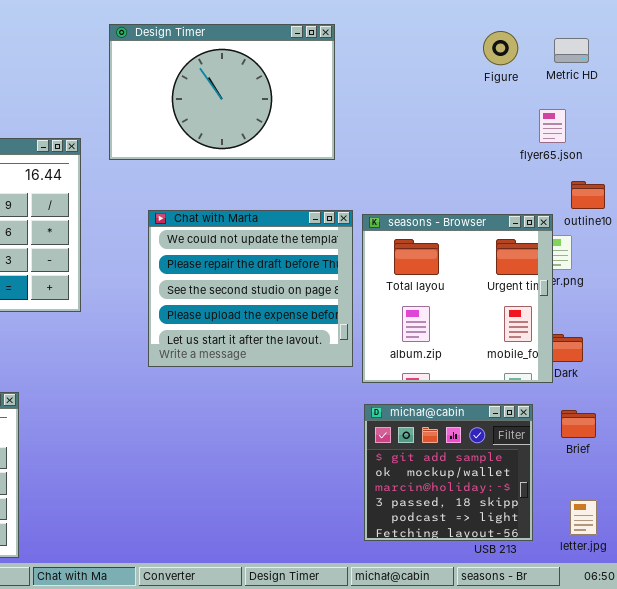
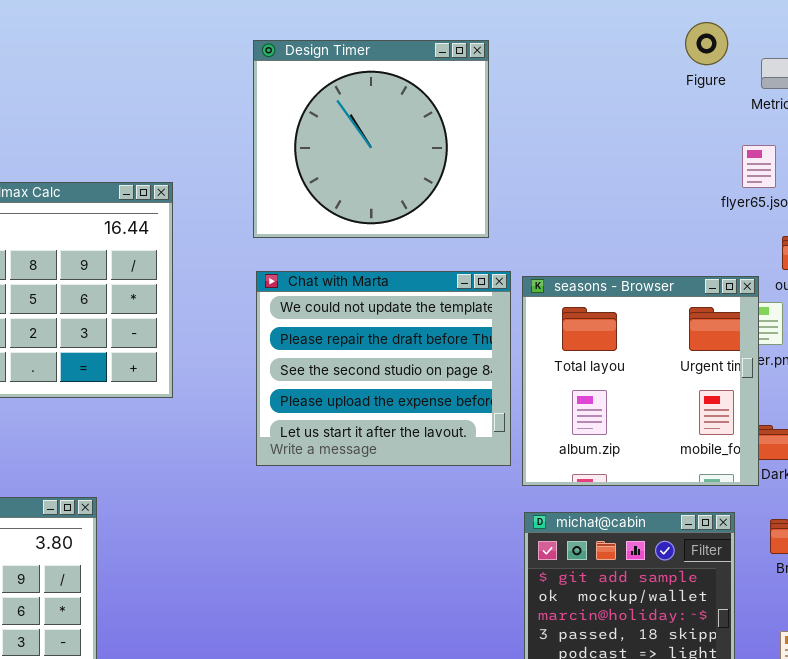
Design Timer: [109,24,335,160] -> [253,40,489,238], resized
Figure: [483,31,518,65] -> [685,22,728,65], moved

